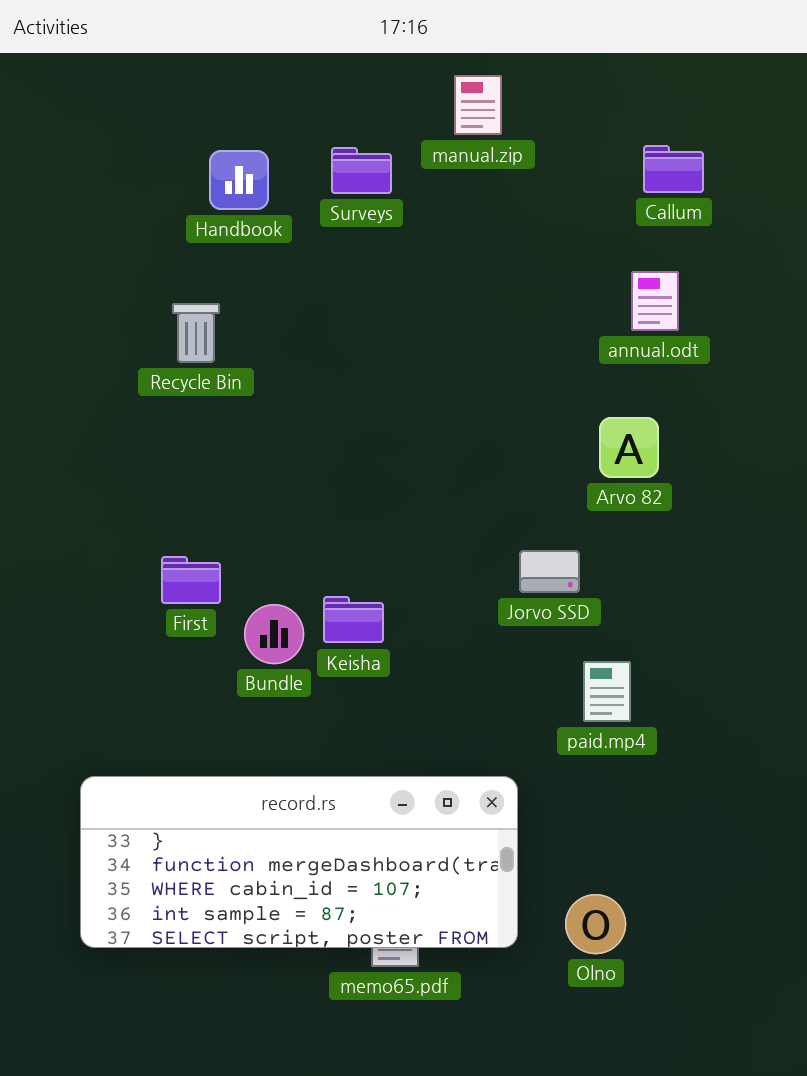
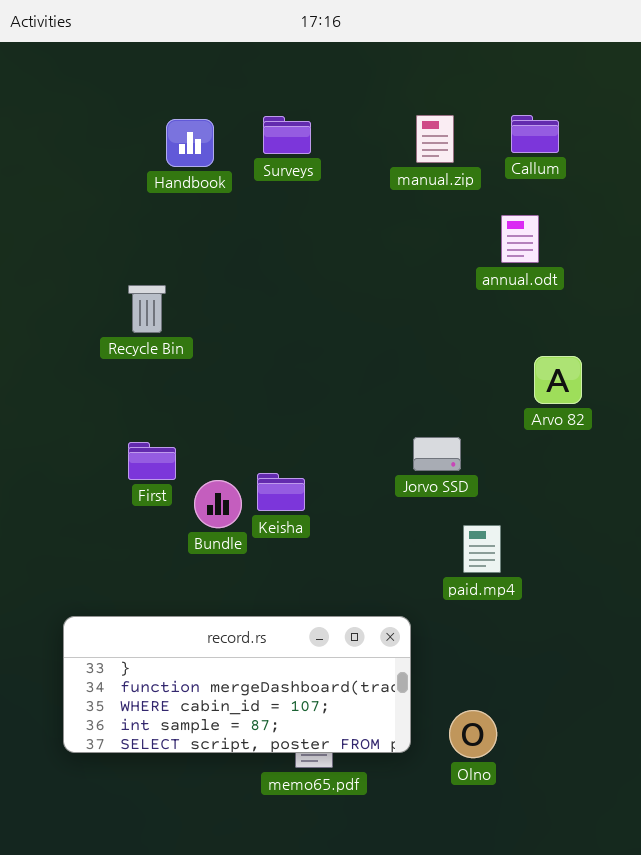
manual.zip: [454,75,502,135] -> [416,115,454,163], moved
Recycle Bin: [172,303,220,363] -> [128,285,166,333], moved
Arvo 82: [599,417,659,478] -> [534,356,582,404], moved

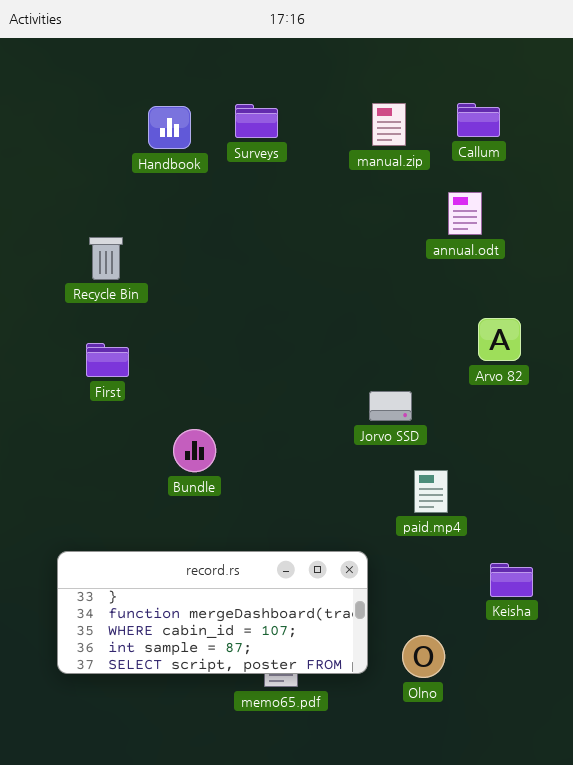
Recycle Bin: [128,285,166,333] -> [89,237,123,280], moved
First: [128,442,176,480] -> [86,343,129,377], moved
Keisha: [257,473,305,511] -> [490,563,533,597], moved

